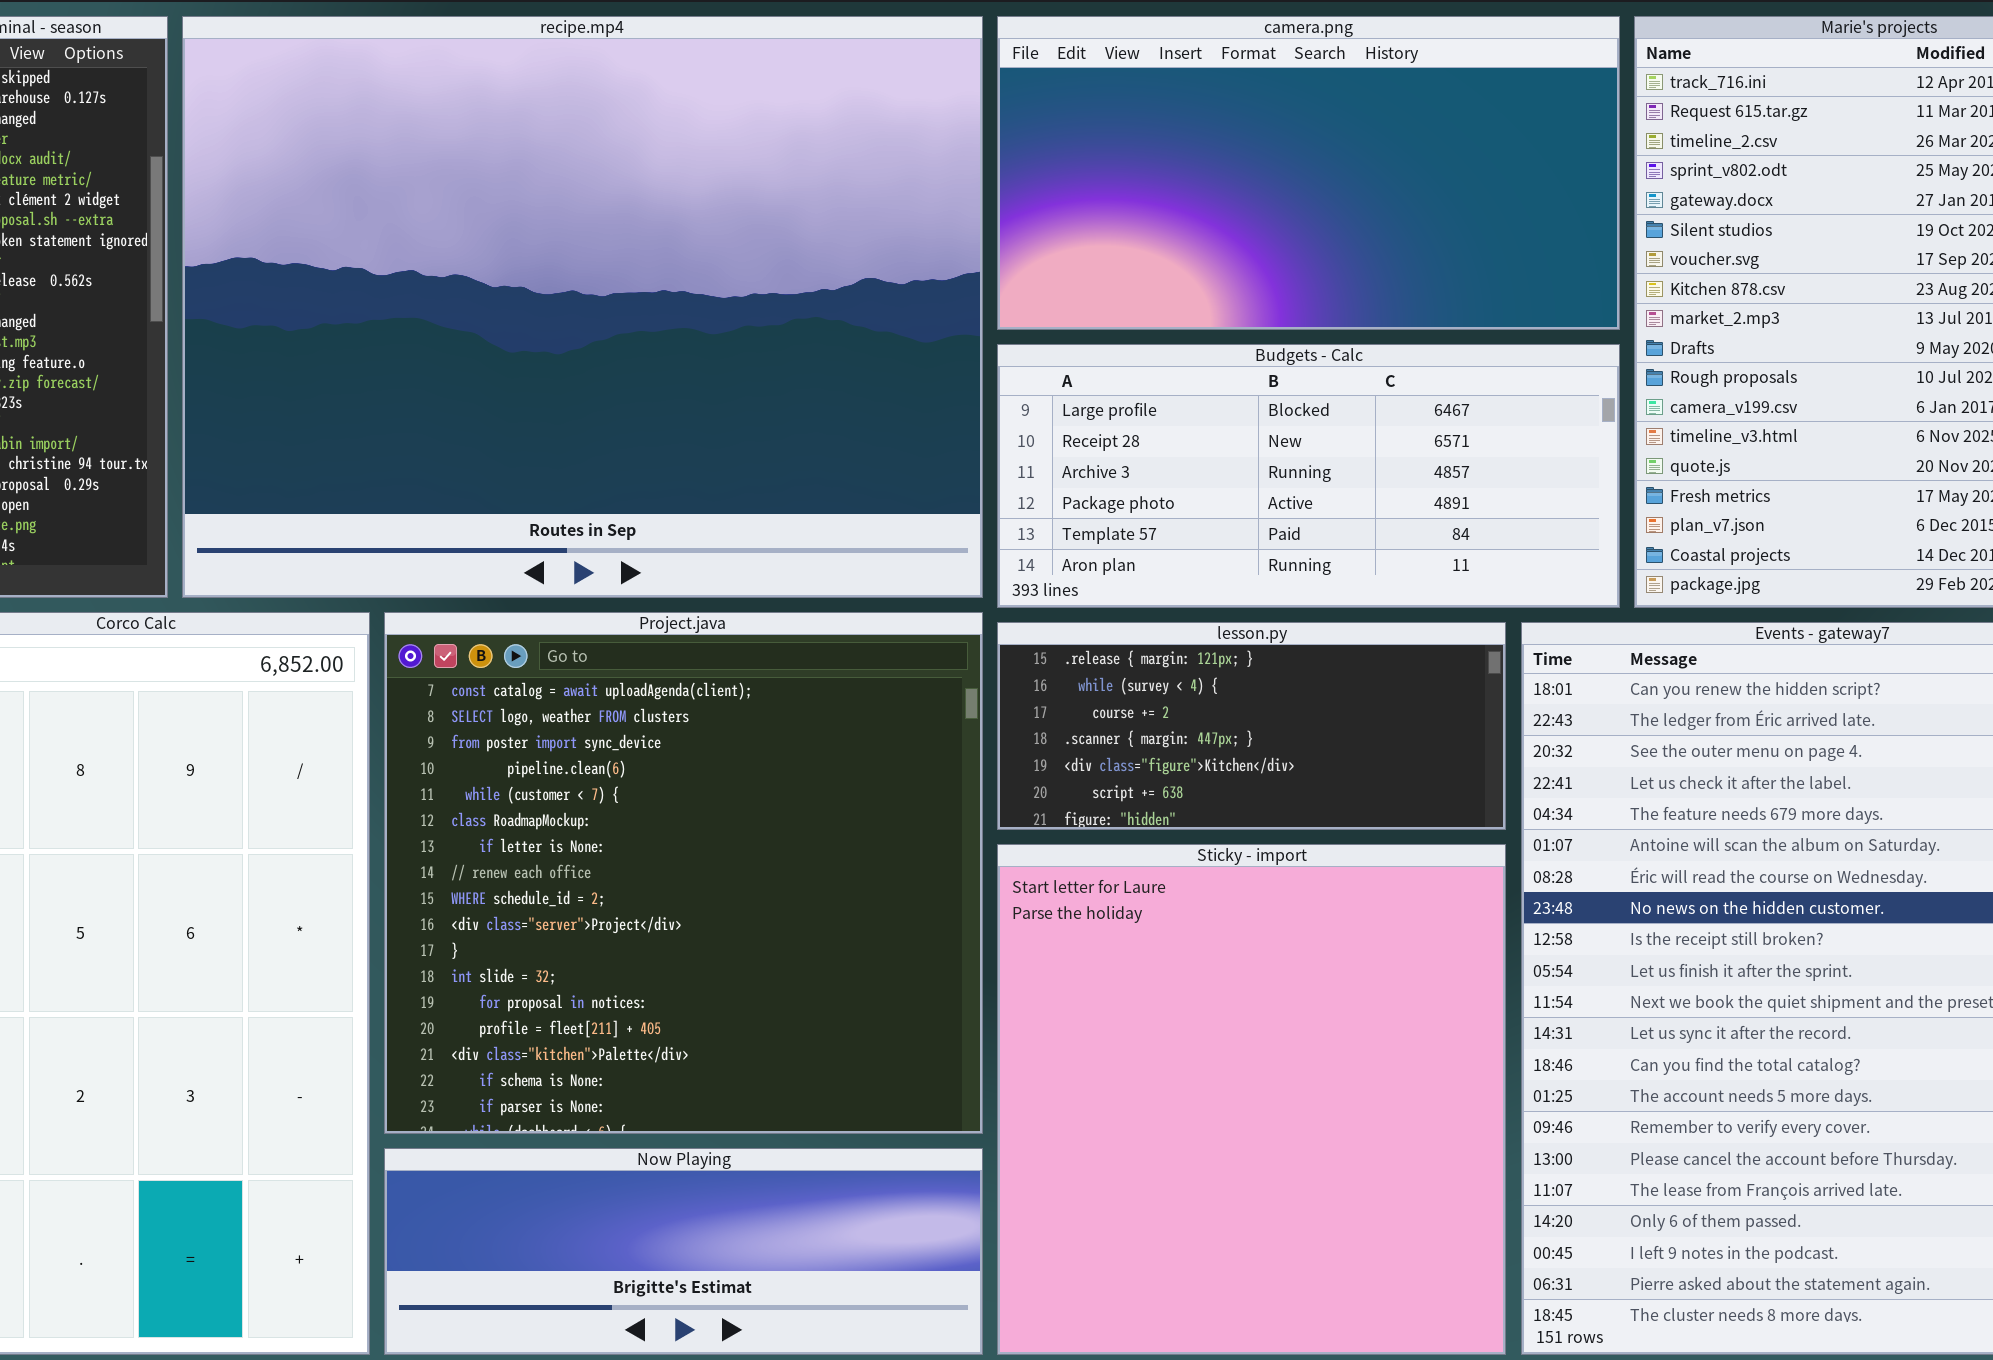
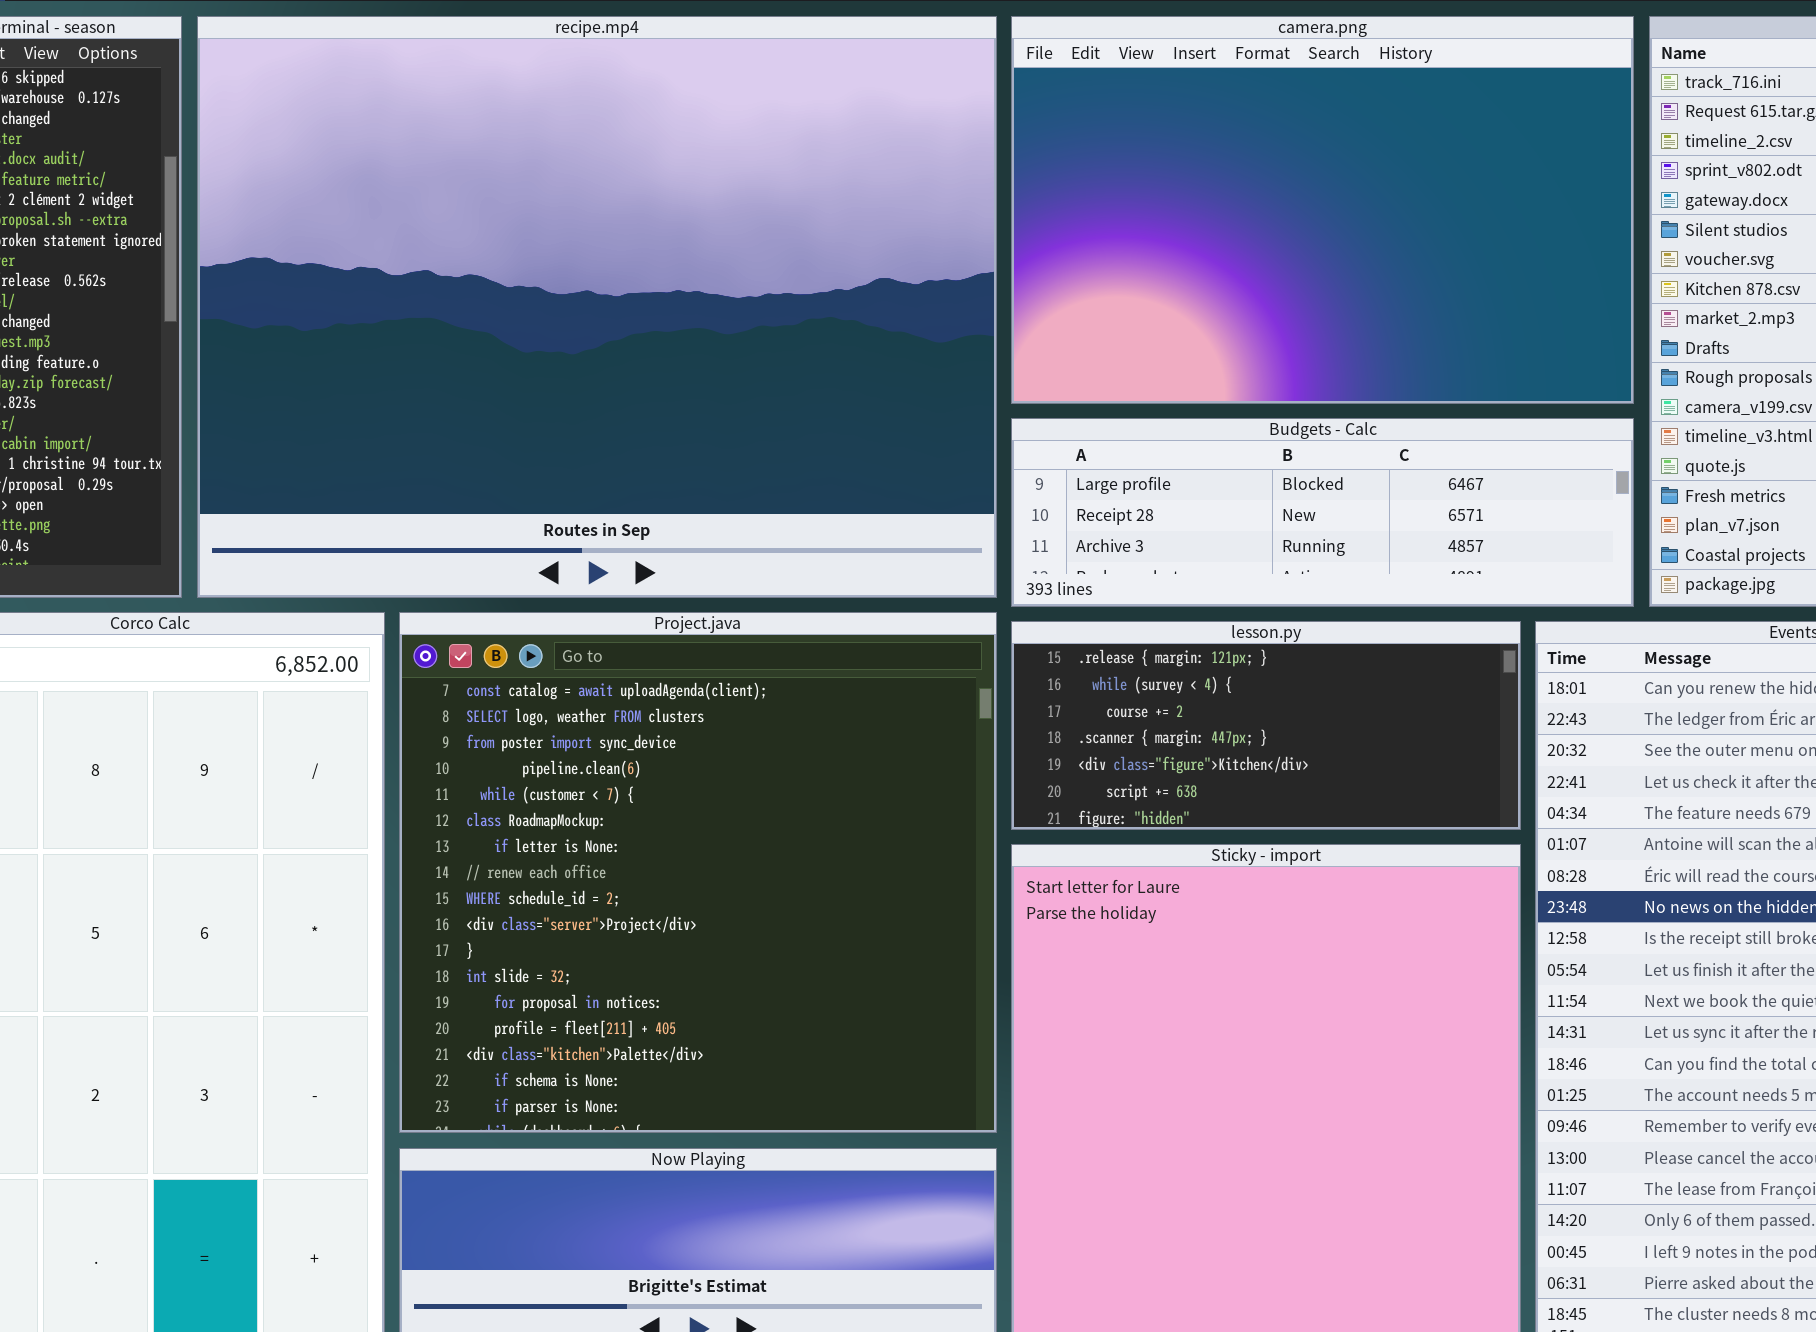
camera.png: [997,16,1620,330] -> [1011,16,1634,404], resized
Budgets - Calc: [997,344,1620,608] -> [1011,418,1634,607], resized

